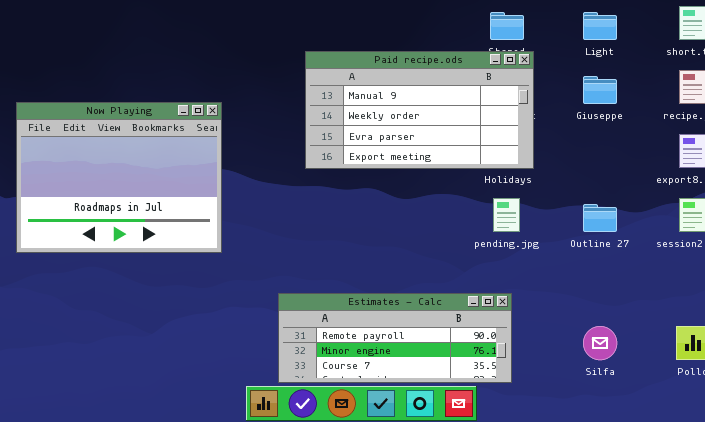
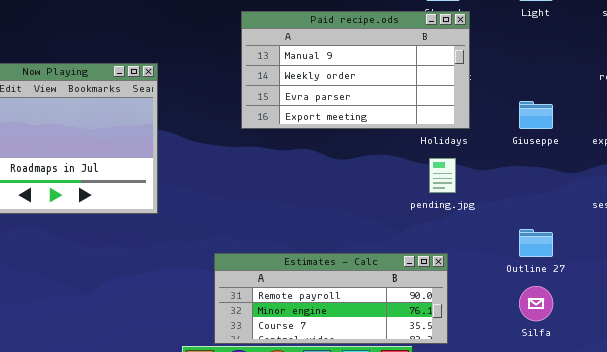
Giuseppe: [583,76,617,104] -> [519,101,553,129], moved
Outline 27: [583,204,617,232] -> [519,229,553,257], moved

